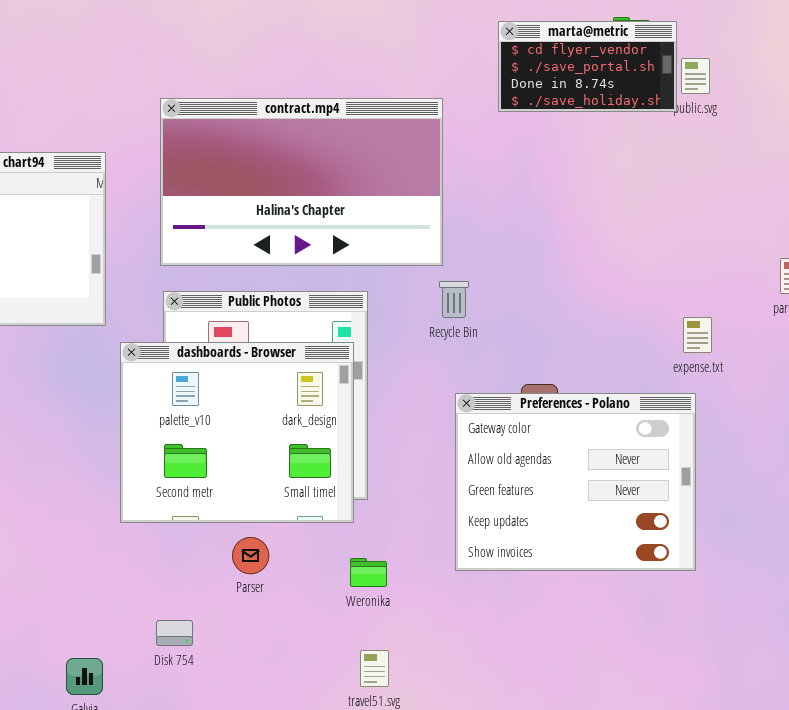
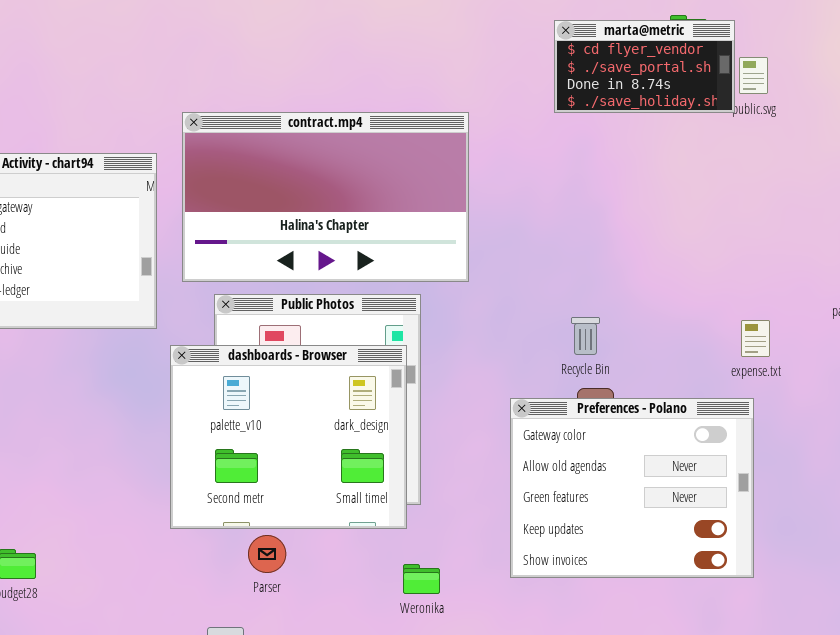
contract.mp4: [160,98,443,266] -> [182,112,469,282], moved
Recycle Bin: [439,281,469,318] -> [571,317,600,355], moved
Parser: [232,537,269,574] -> [248,535,286,573], moved

